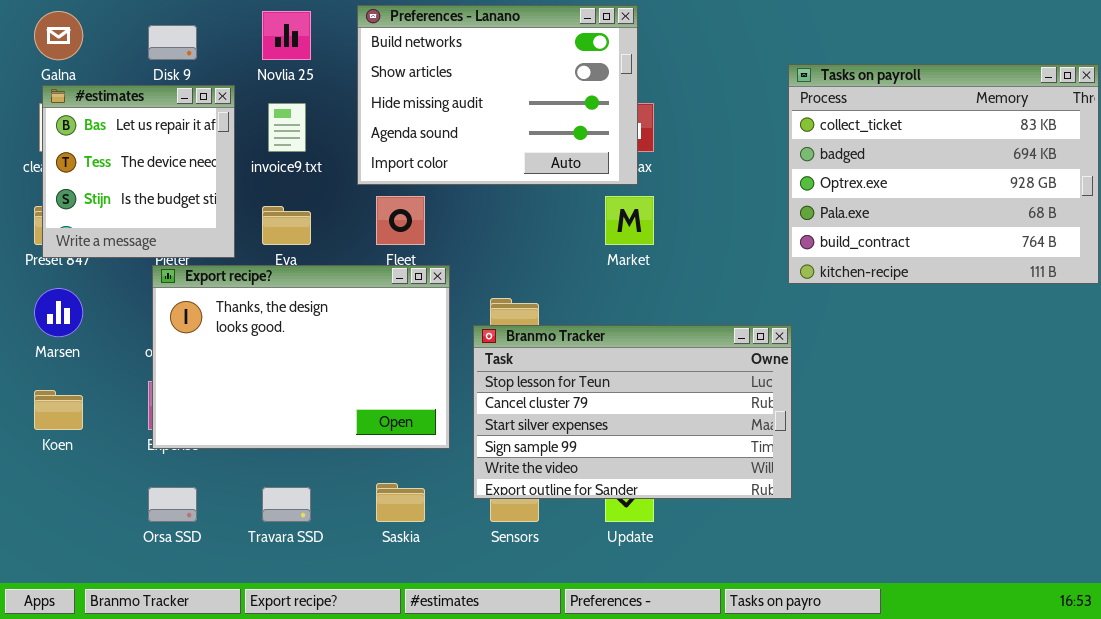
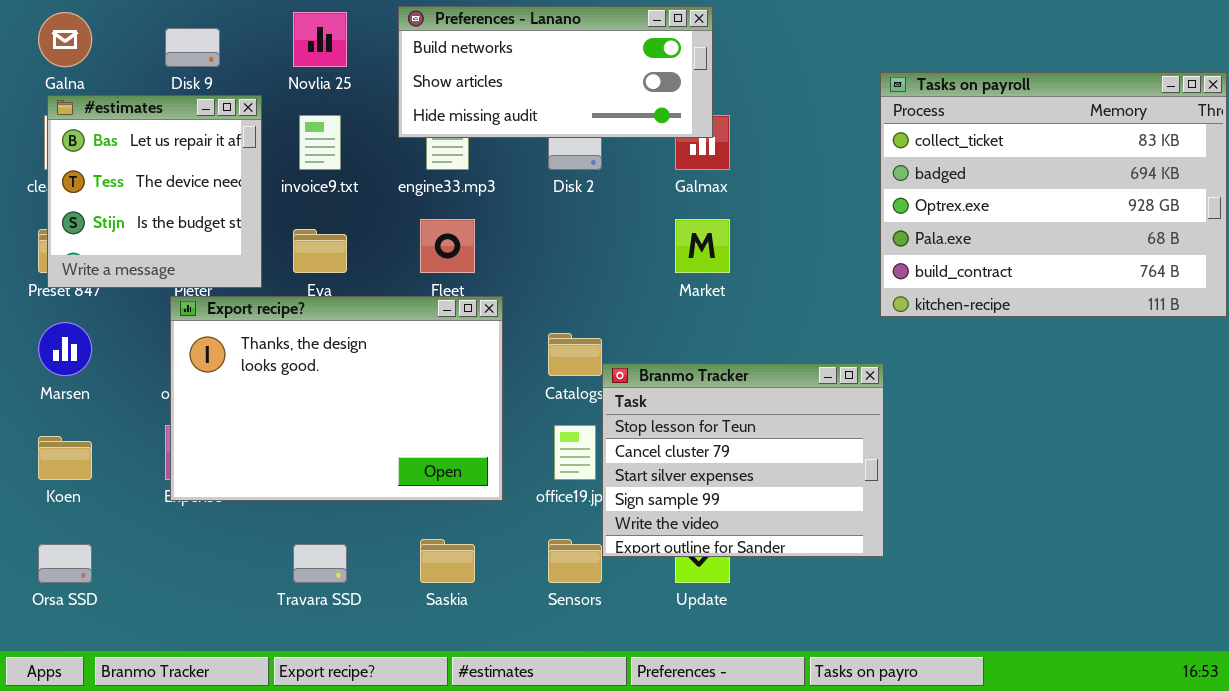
Preferences - Lanano: [357,5,638,185] -> [398,6,713,138], resized
Branmo Tracker: [473,325,792,499] -> [602,363,884,557], resized
Orsa SSD: [148,487,197,522] -> [38,544,92,583], moved

